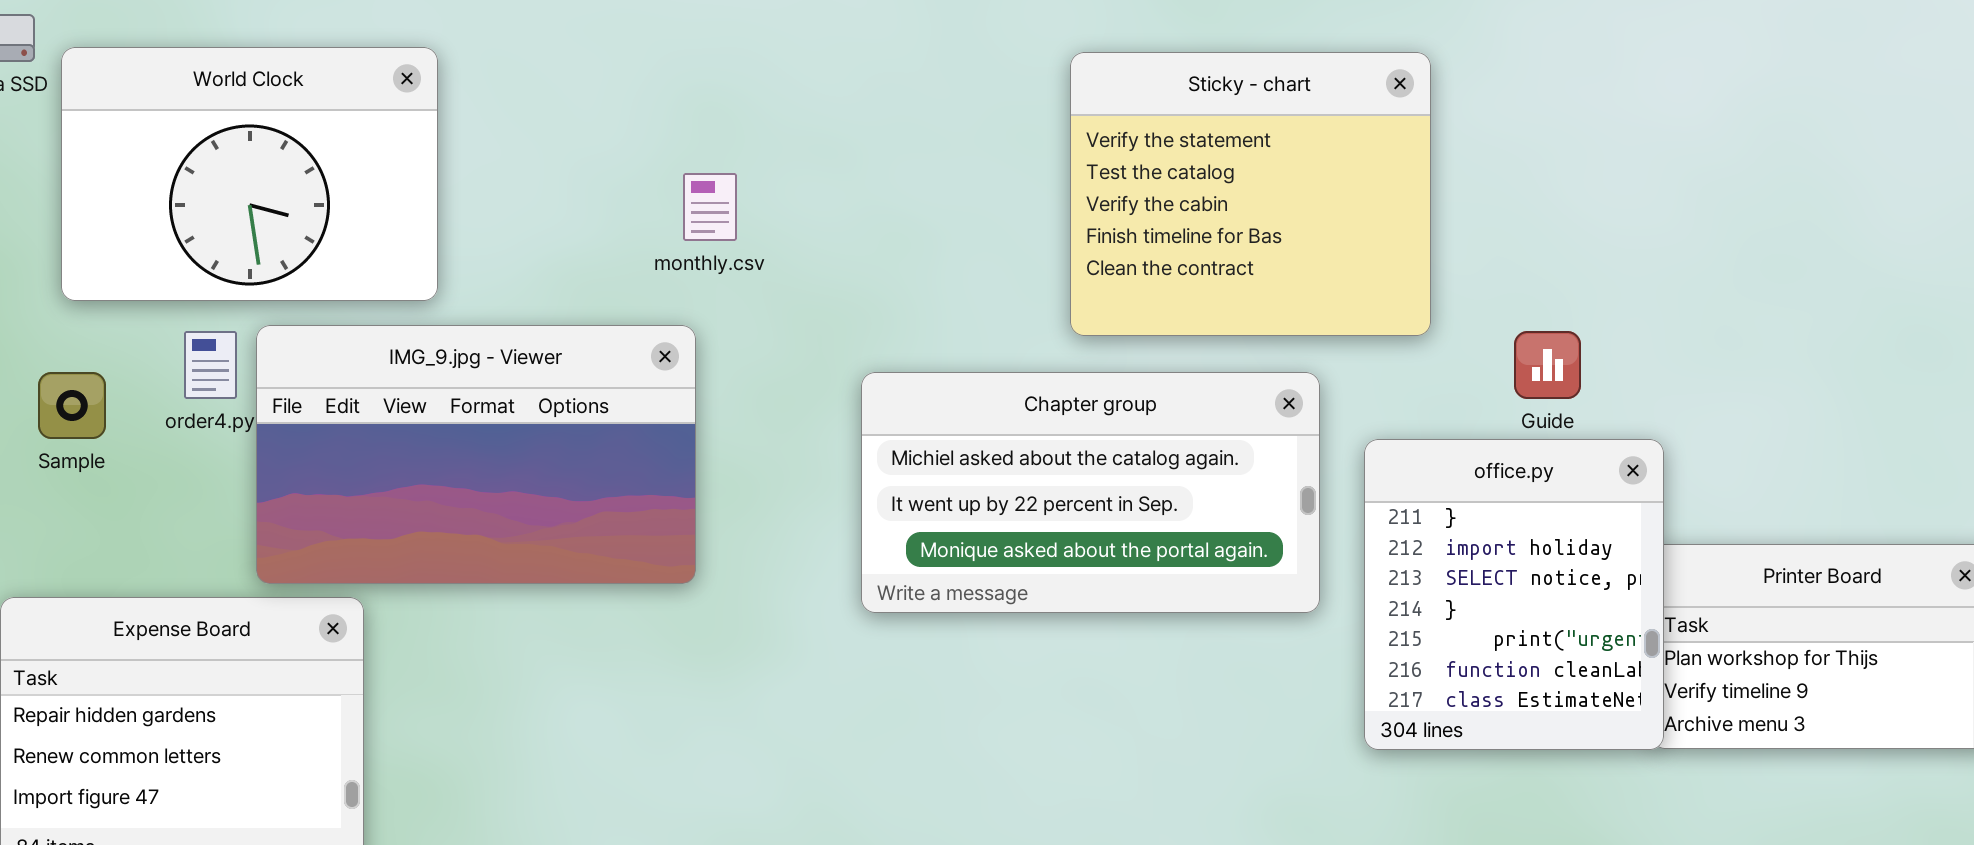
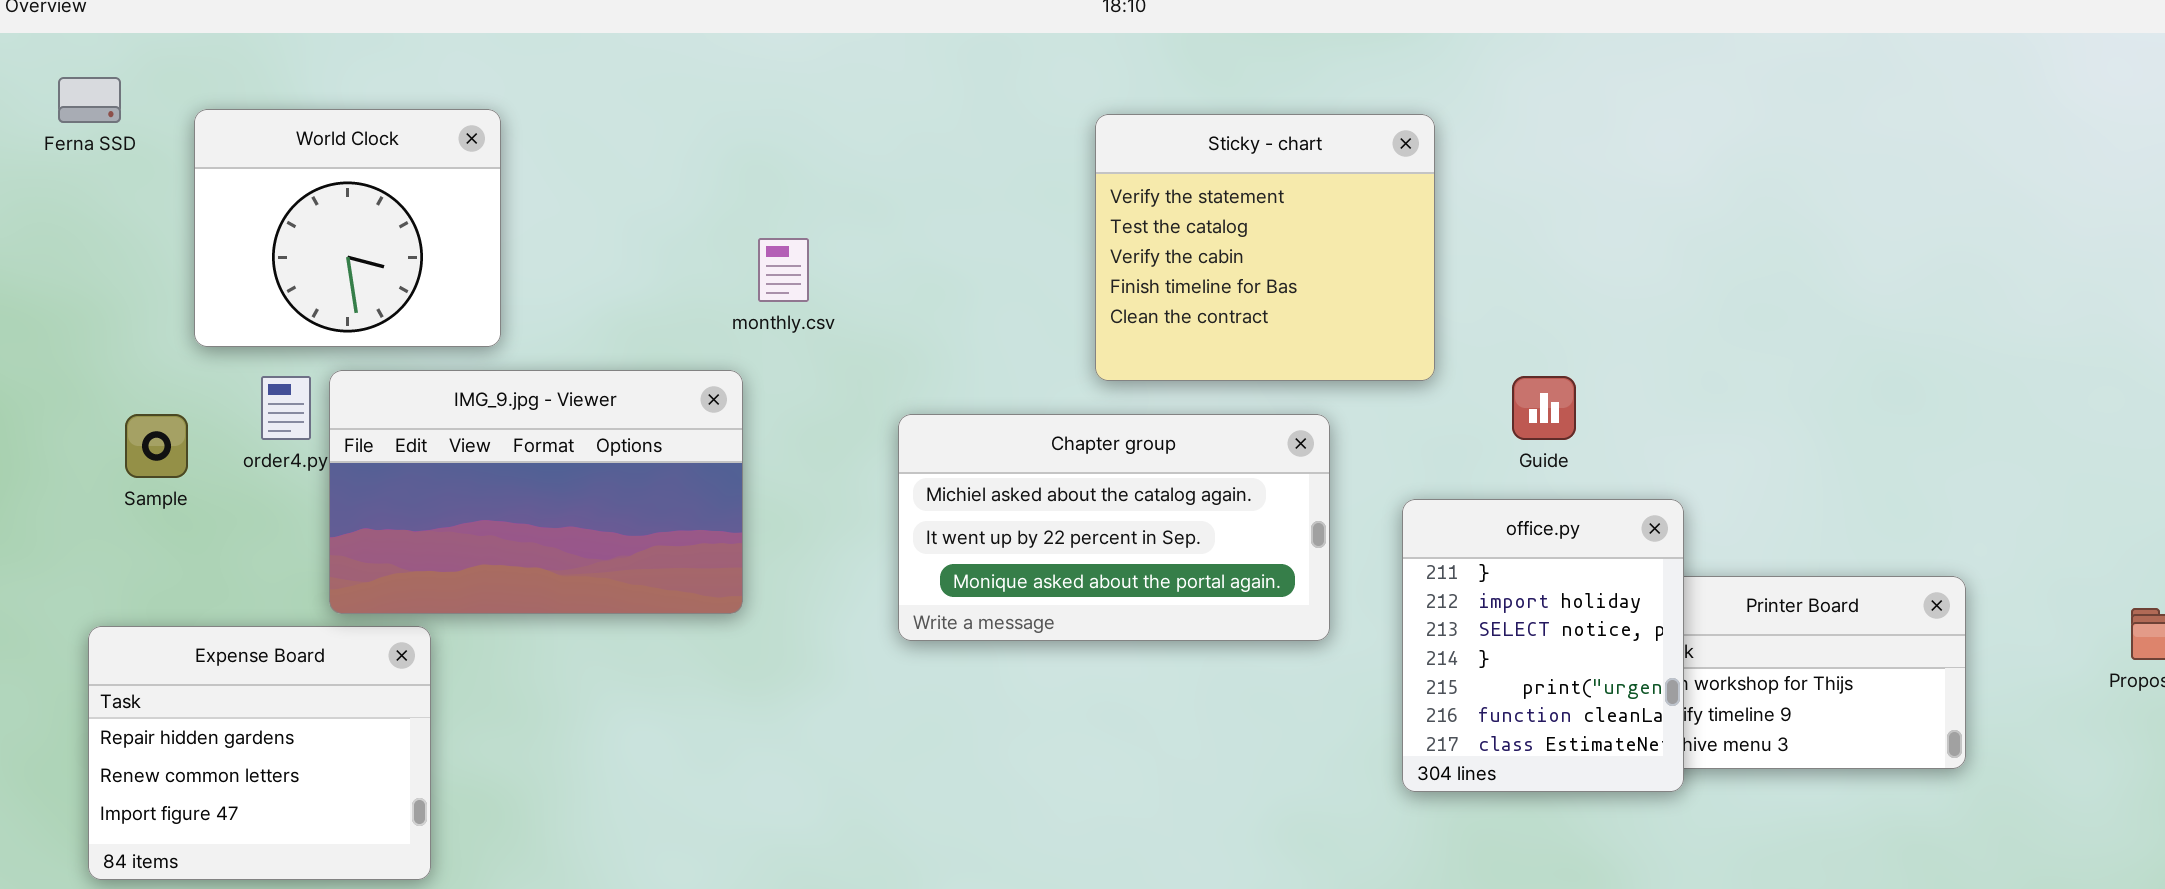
World Clock: [61,47,438,301] -> [194,109,501,347], resized
monthly.csv: [683,173,737,241] -> [758,238,809,302], moved
office.py: [1364,439,1664,750] -> [1402,499,1684,792], moved

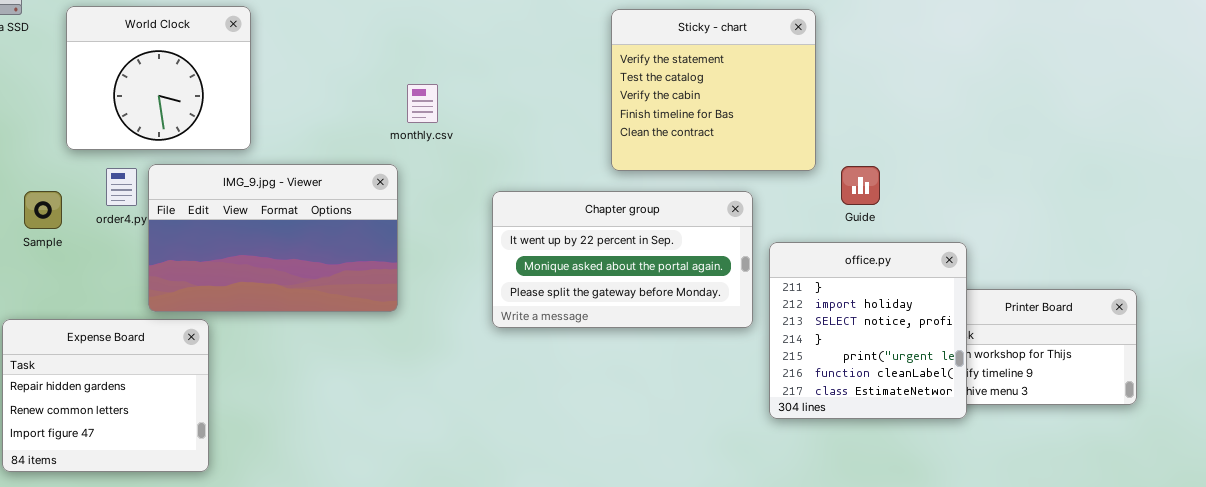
Guide: [1512,376,1576,440] -> [841,166,880,205], moved
Chapter group: [898,414,1330,641] -> [492,191,753,328], scrolled down 1 row
office.py: [1402,499,1684,792] -> [769,242,967,419], resized

